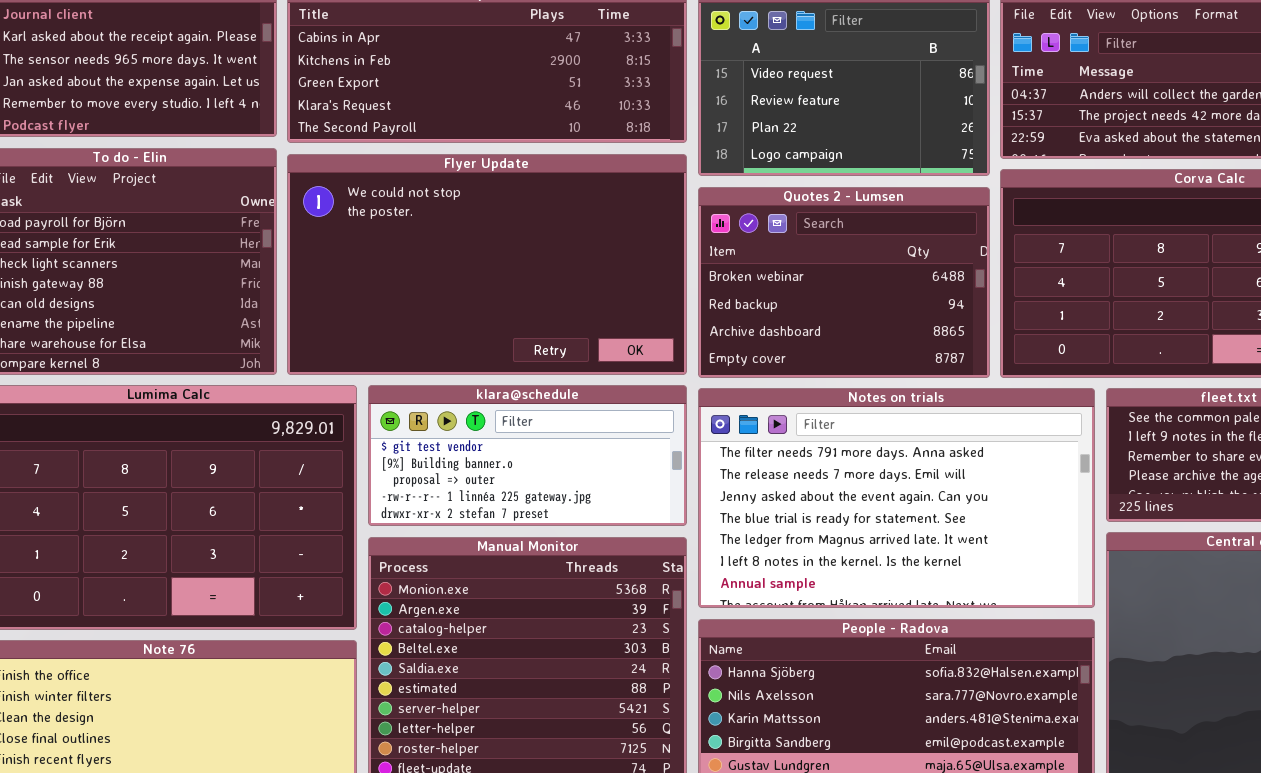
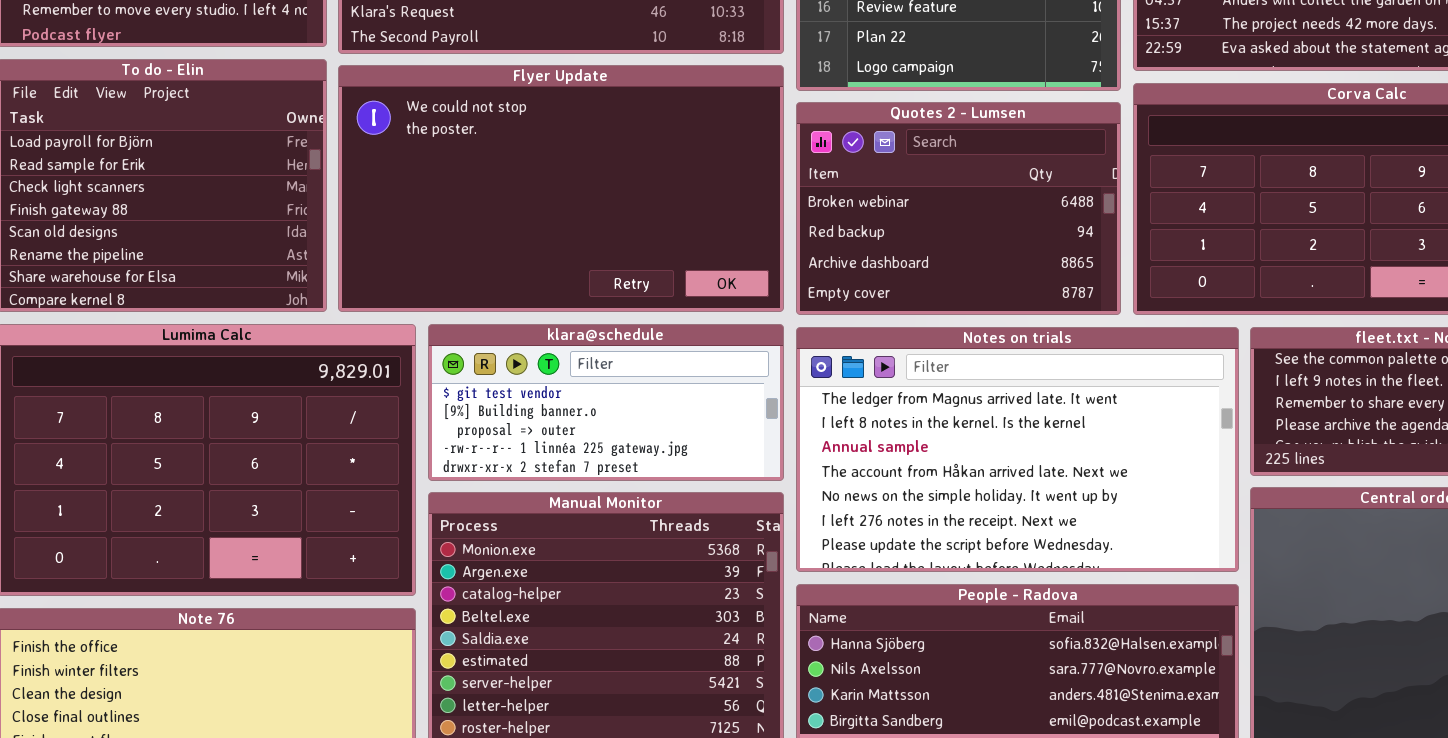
Notes on trials: [698,388,1095,608] -> [796,327,1239,572], scrolled down 4 rows

